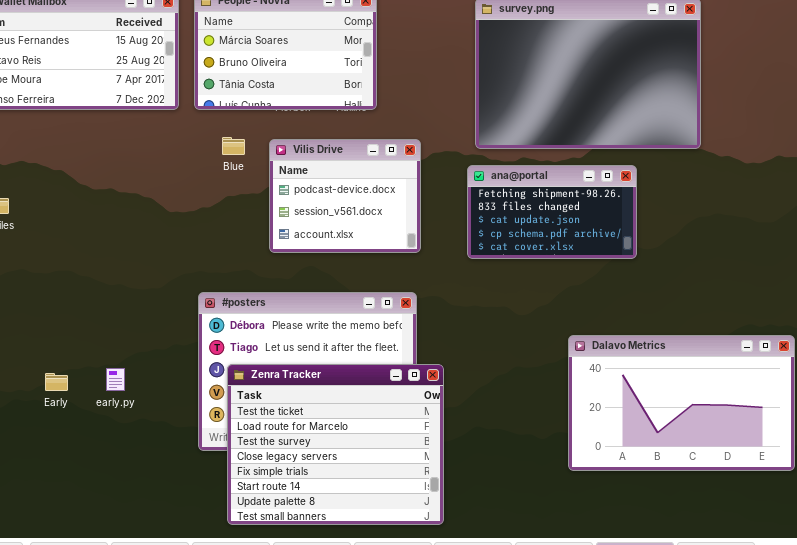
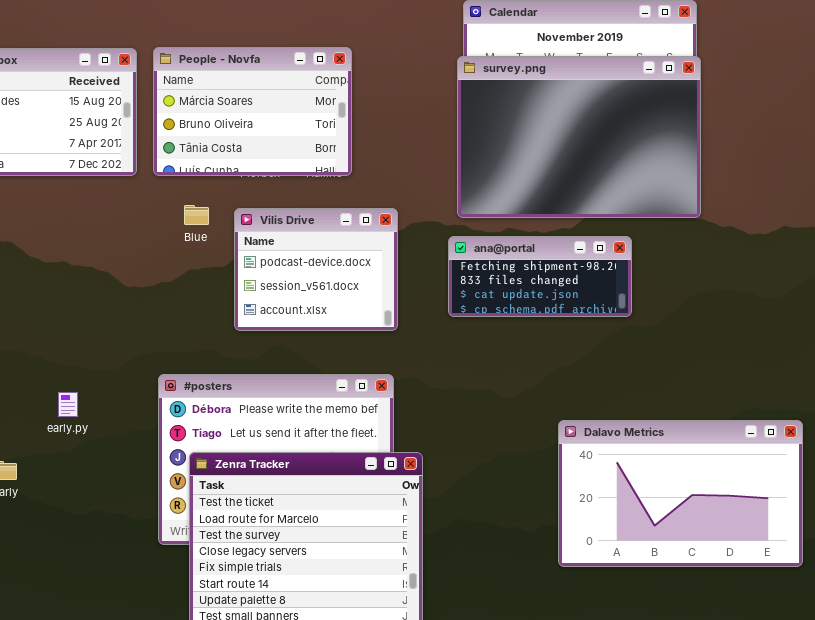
ana@portal: [467,165,637,259] -> [448,236,632,317], resized
early.py: [106,368,125,391] -> [58,392,78,417], moved

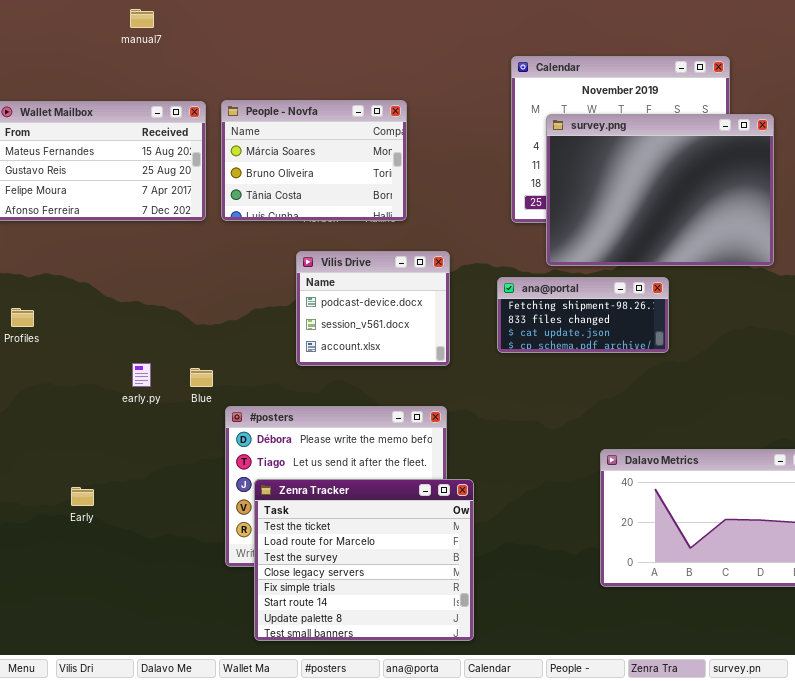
survey.png: [457,56,701,218] -> [546,114,774,266], moved
Blue: [184,205,209,225] -> [190,368,213,387], moved
early.py: [58,392,78,417] -> [132,363,151,387], moved

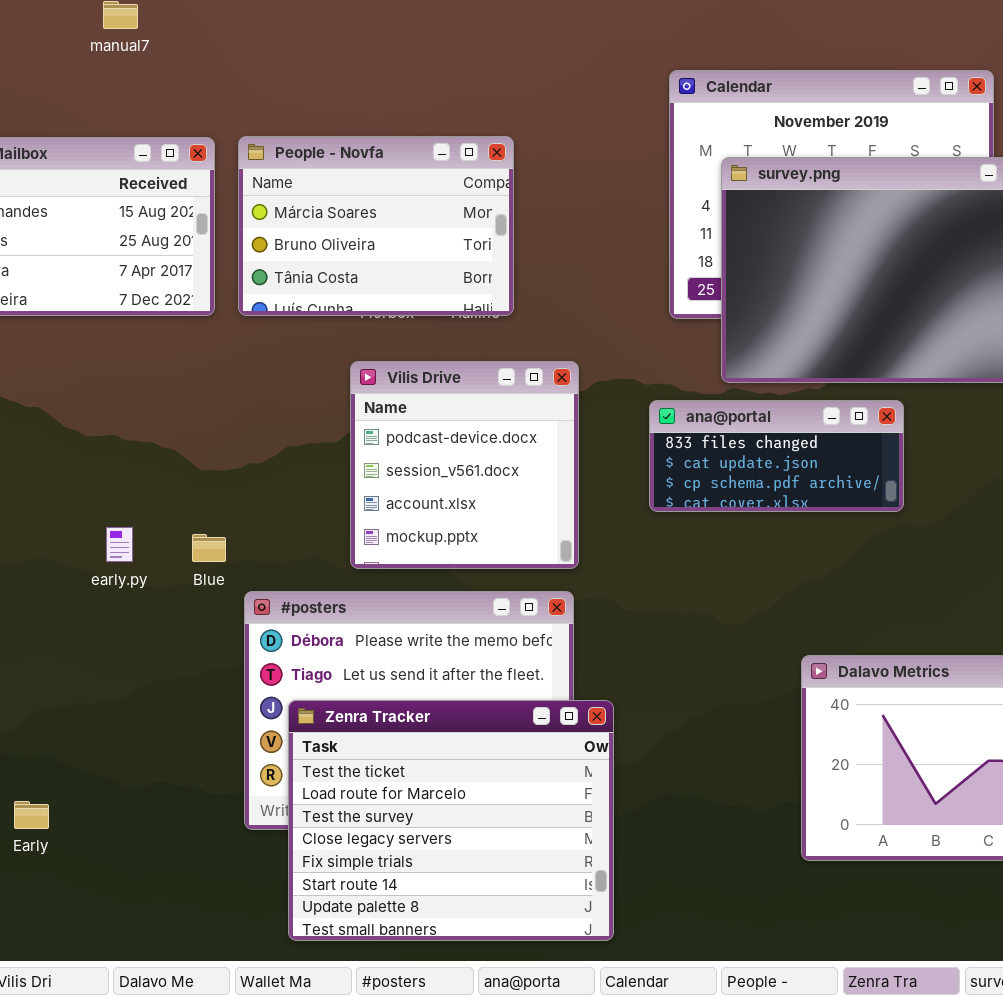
Vilis Drive: [296,251,450,366] -> [350,361,579,569], resized
ana@portal: [497,277,669,353] -> [649,400,904,512], scrolled down 1 row
Early: [71,487,94,506] -> [14,801,49,829], moved

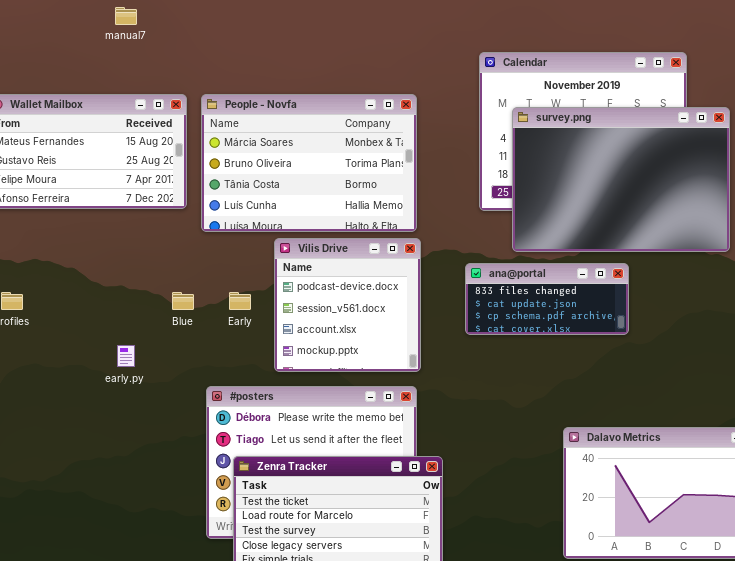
People - Novfa: [238,136,514,316] -> [201,94,417,232], resized
Blue: [192,534,226,562] -> [172,292,194,310], moved
Early: [14,801,49,829] -> [229,292,251,310], moved

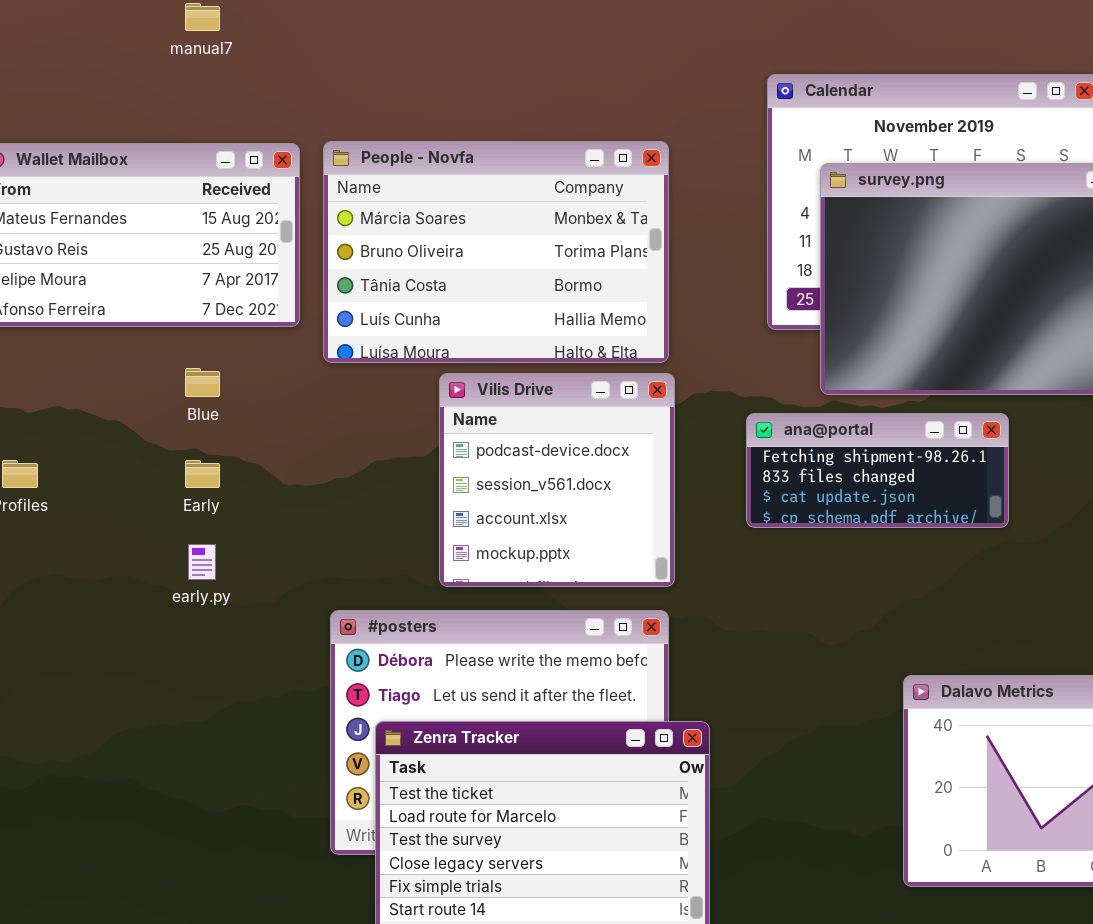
ana@portal: [465,263,629,335] -> [746,413,1009,528], scrolled up 1 row
Blue: [172,292,194,310] -> [185,368,220,397], moved
Early: [229,292,251,310] -> [185,460,220,488], moved

